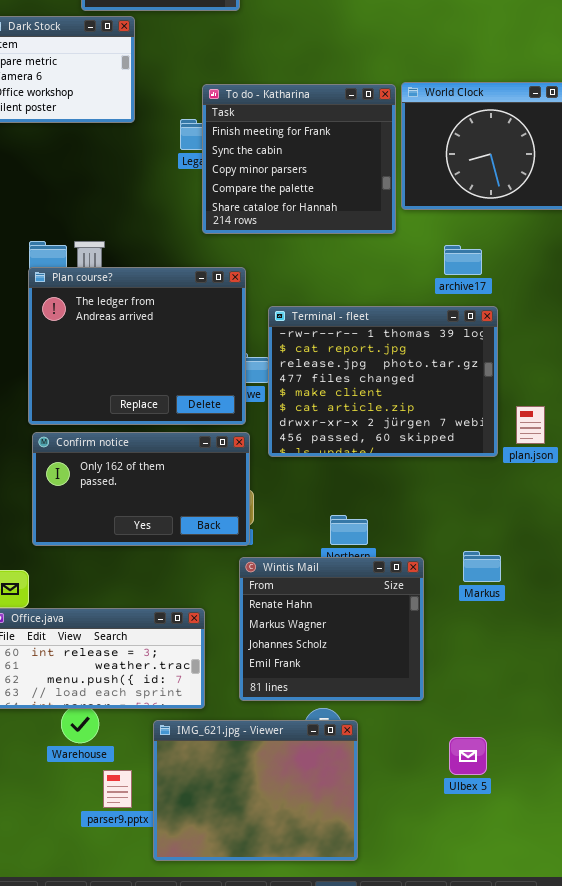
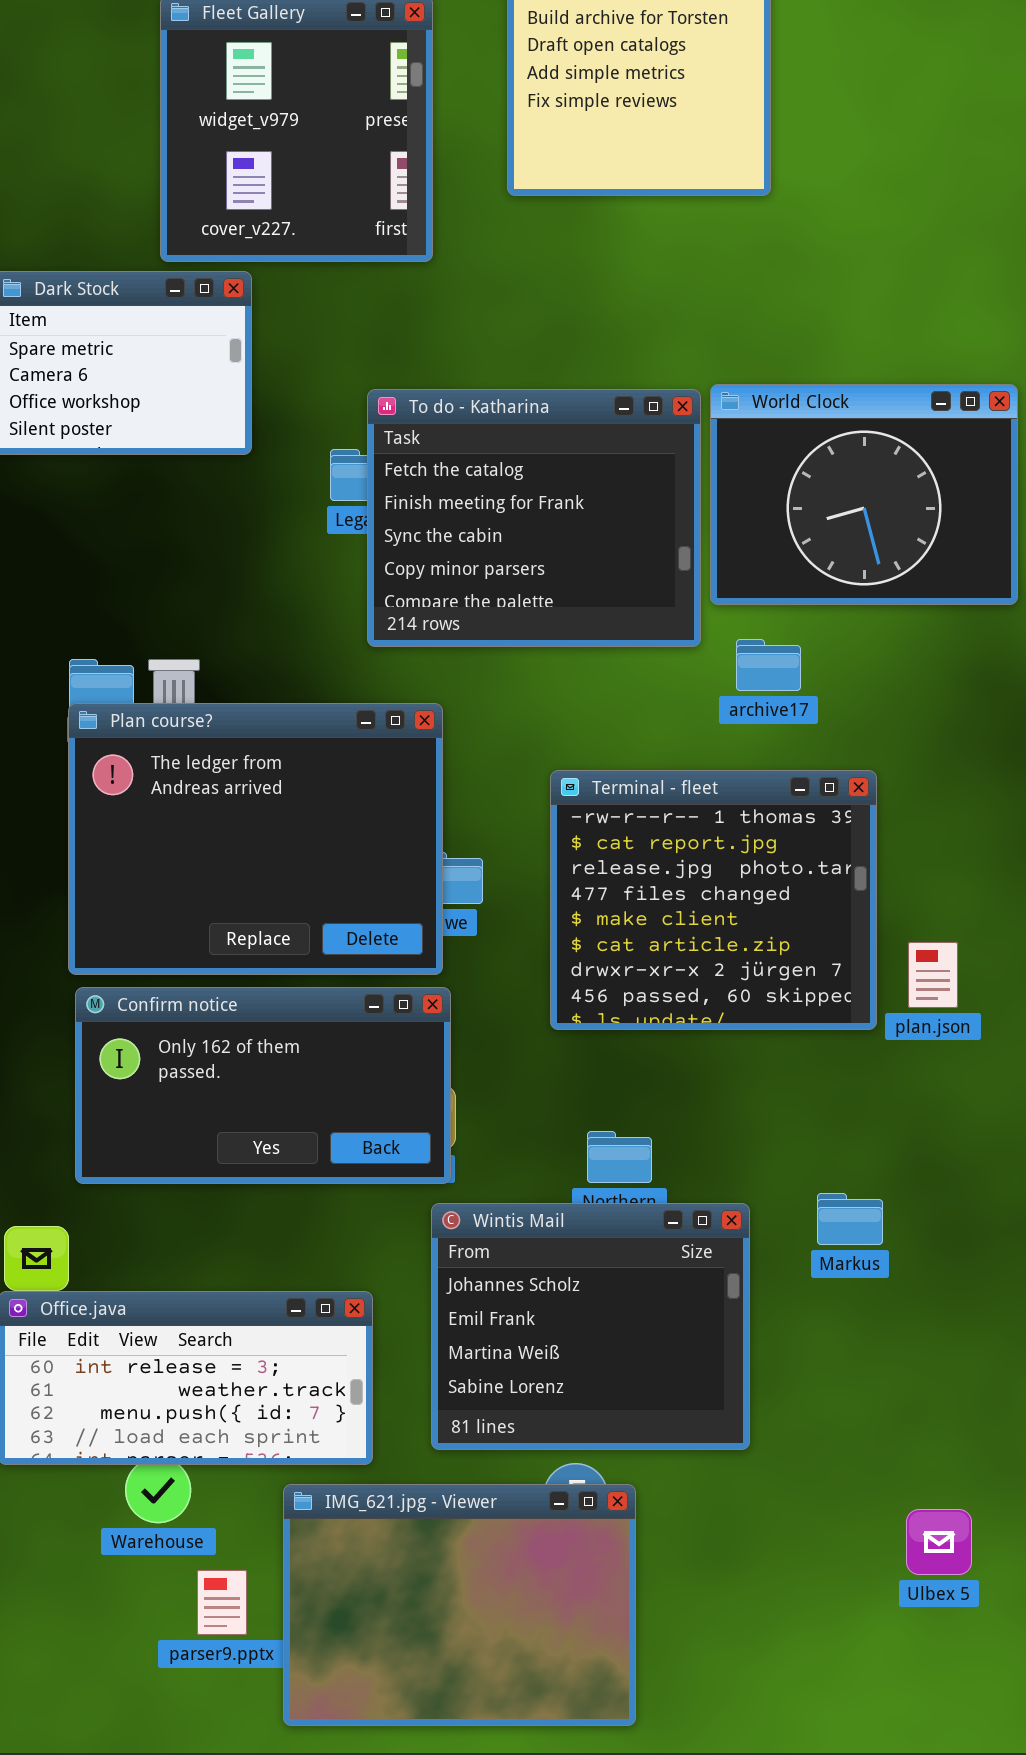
To do - Katharina: [202,84,396,234] -> [367,389,701,647], scrolled up 1 row
archive17: [444,245,482,275] -> [736,639,801,691], moved
Terminal - fleet: [268,306,498,457] -> [550,770,877,1030], resized
Wintis Mail: [239,557,424,701] -> [431,1203,750,1450], scrolled down 2 rows
Ulbex 5: [449,737,487,775] -> [906,1509,972,1575], moved

